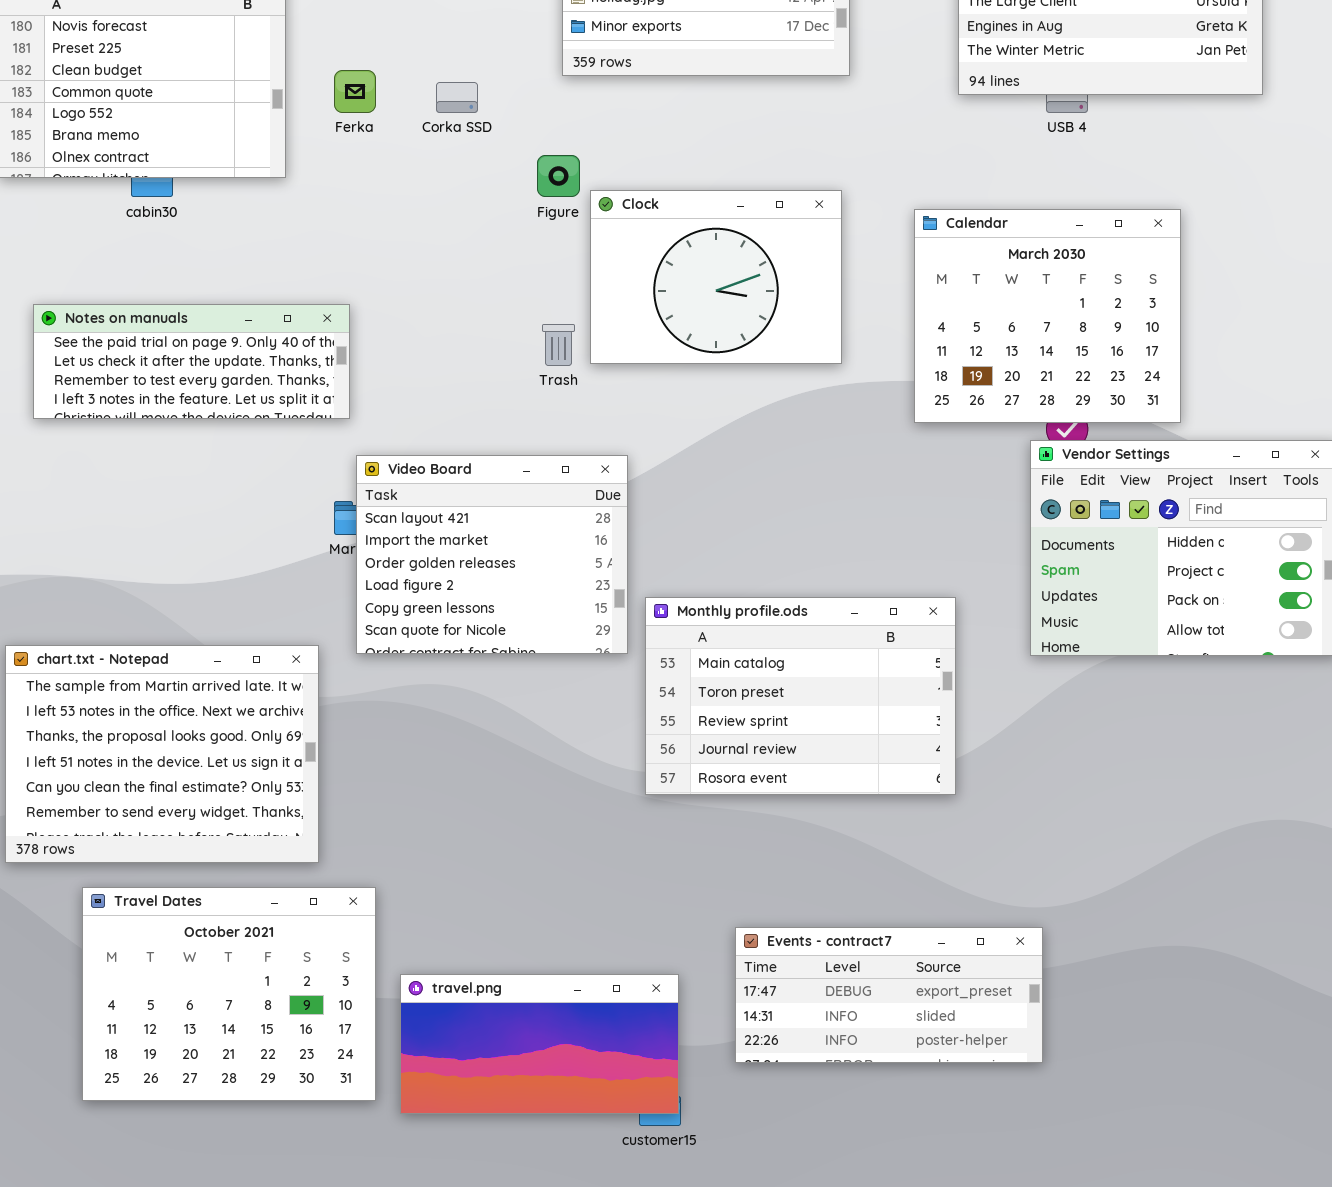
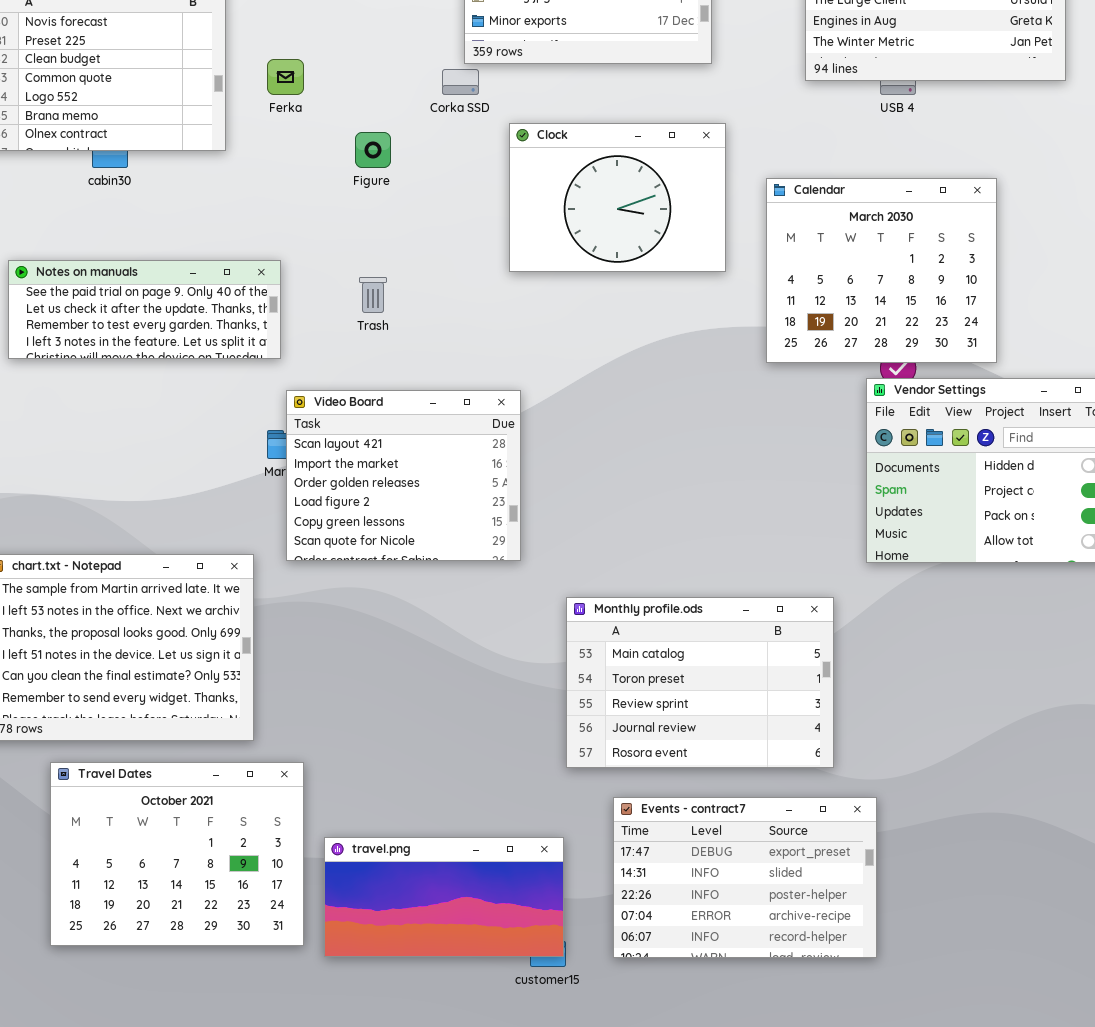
Corka SSD: [436,82,478,113] -> [442,69,479,95], moved
Figure: [537,155,580,197] -> [355,132,391,168], moved
Clock: [590,190,842,364] -> [509,123,726,272], moved
Trash: [542,324,575,366] -> [359,277,387,313], moved
Monthly profile.ods: [645,597,956,795] -> [566,597,834,768], moved
Events - contract7: [735,927,1043,1063] -> [613,797,877,958], resized

